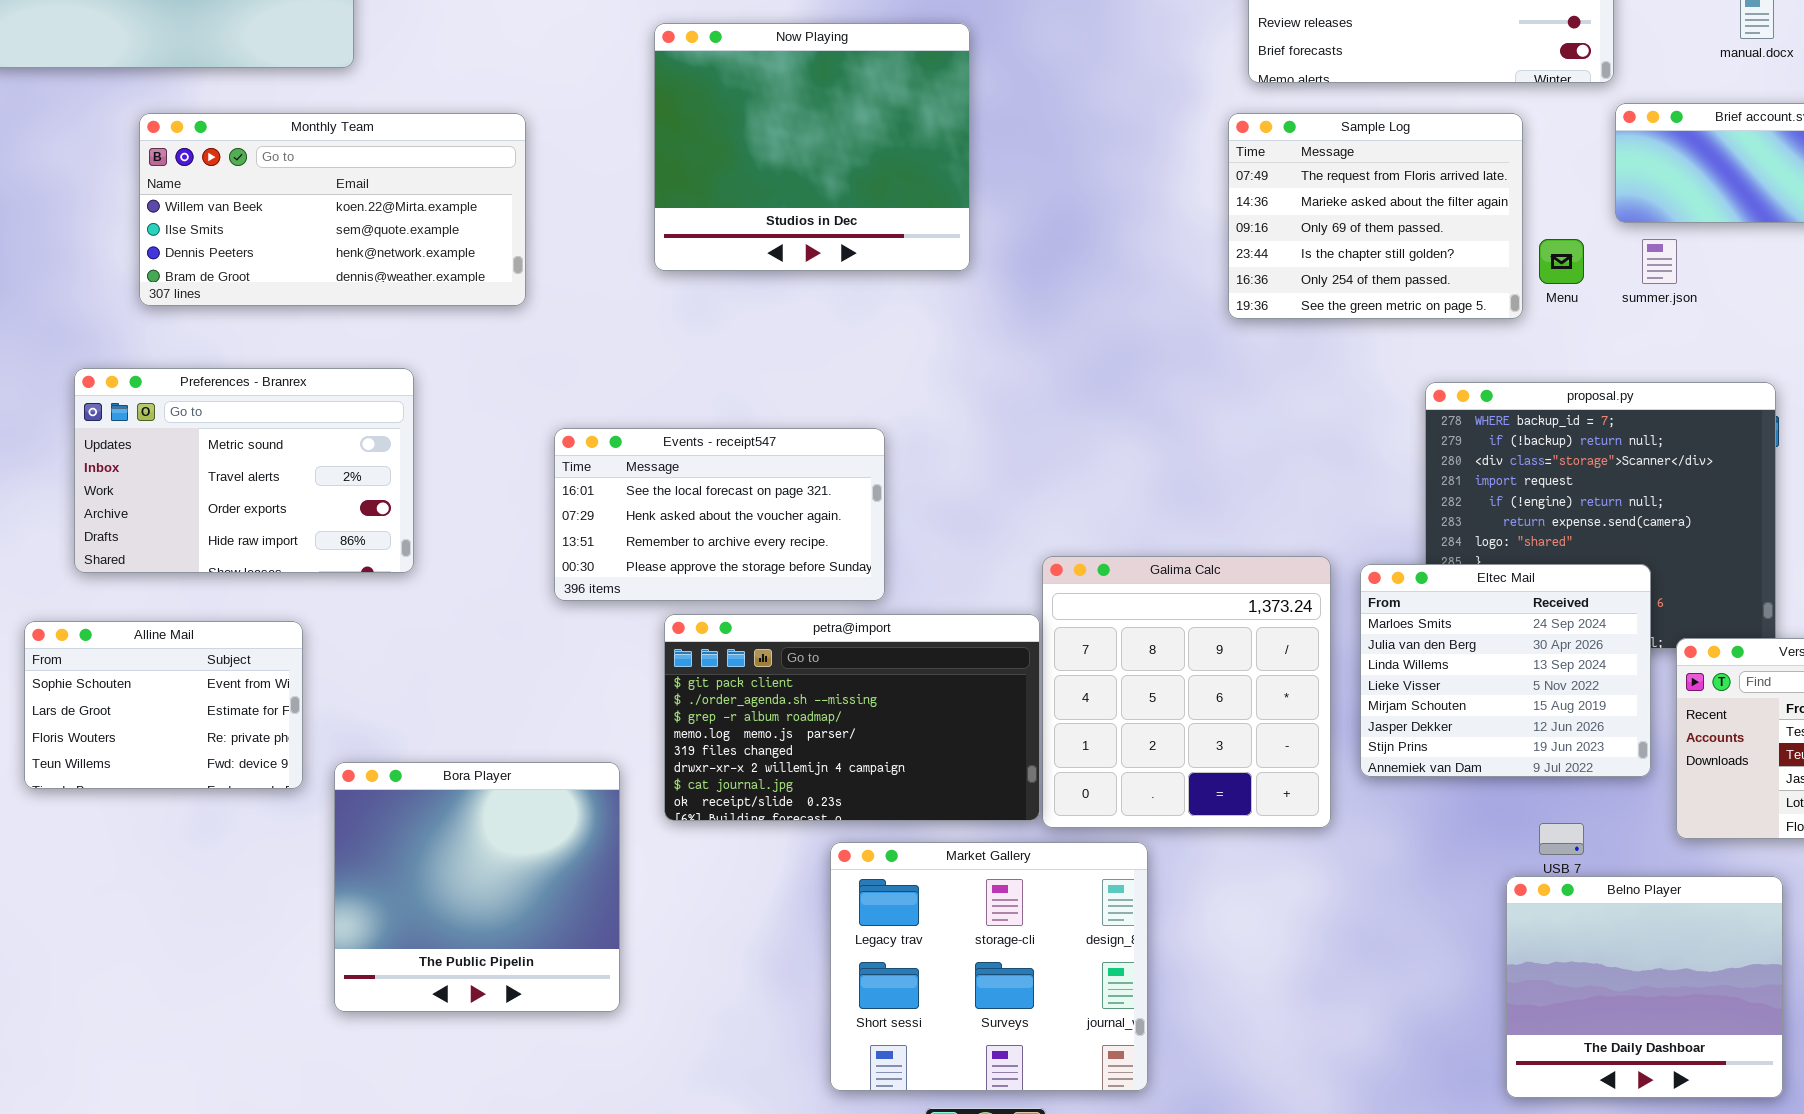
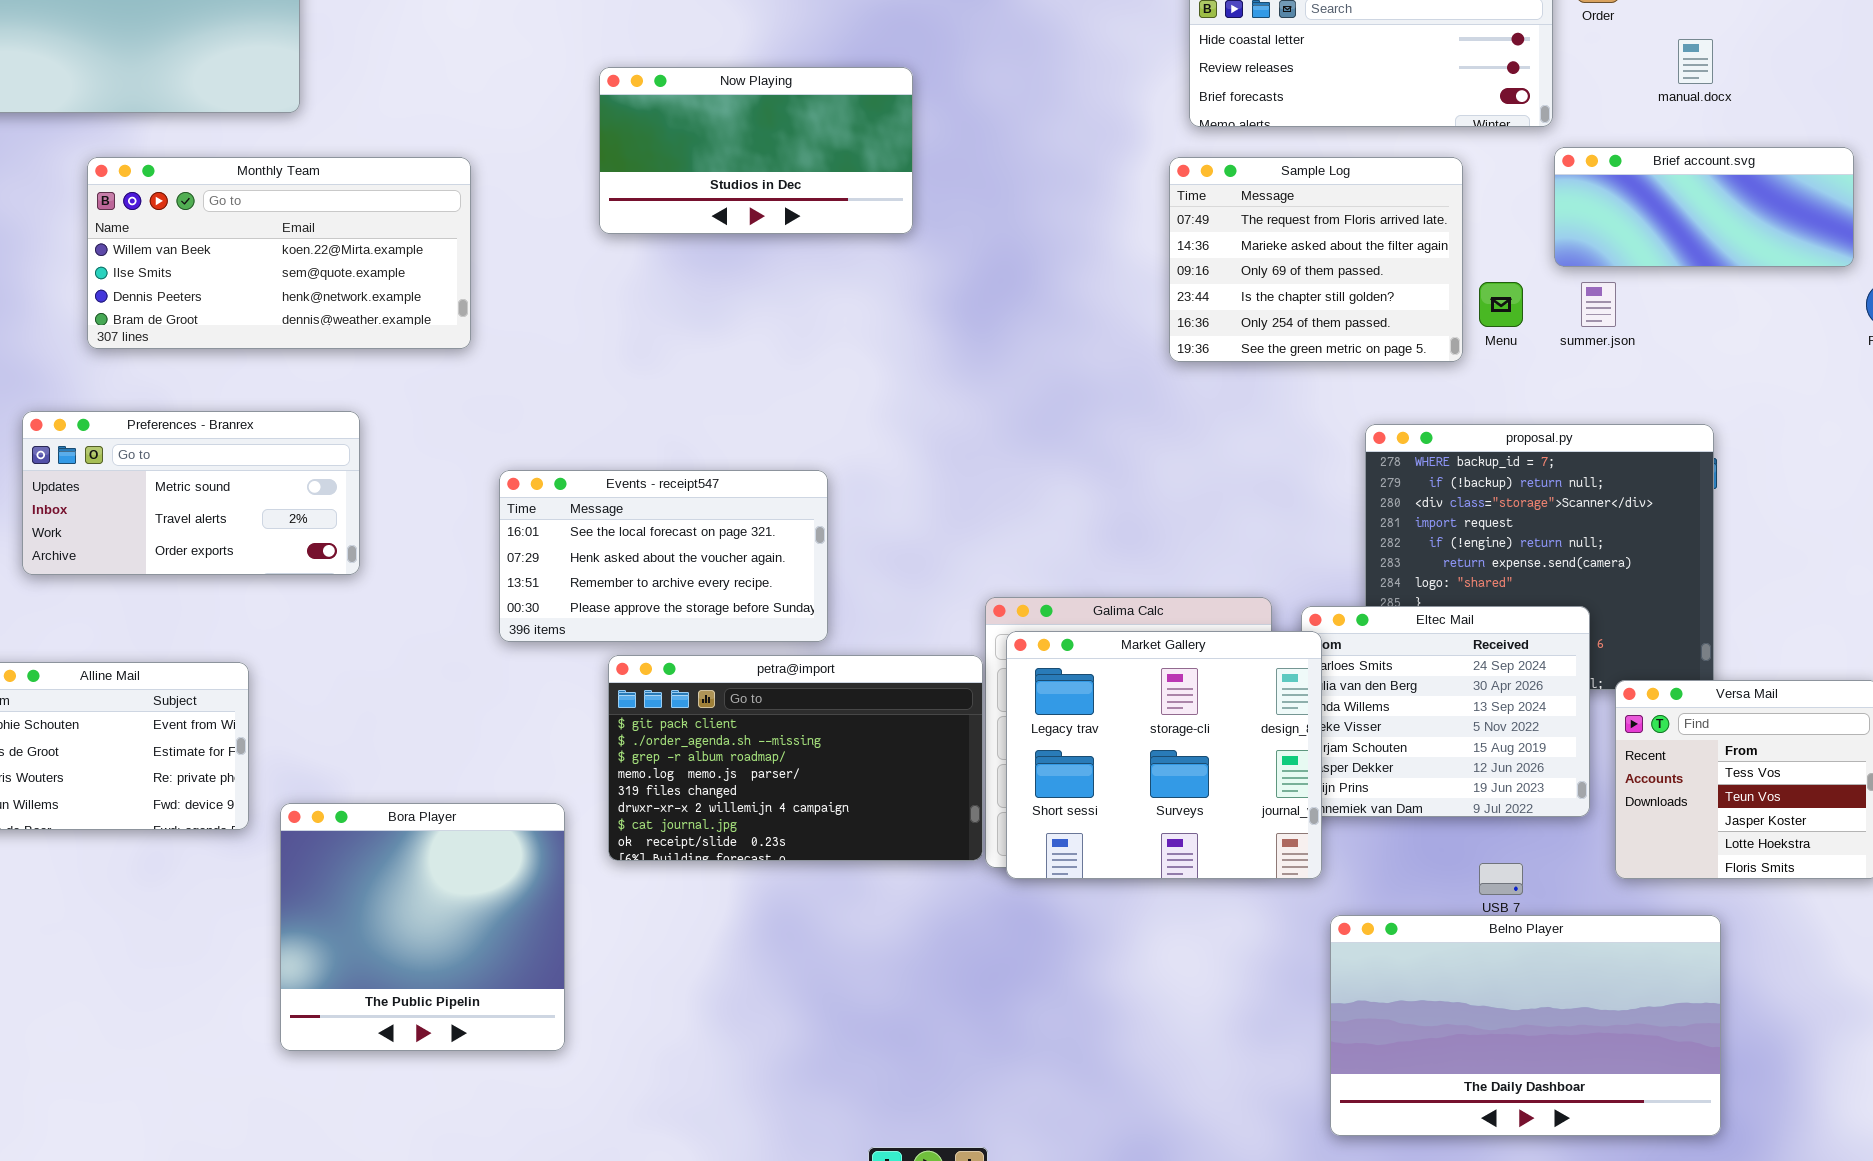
Now Playing: [654,23,970,271] -> [599,67,913,234], resized
Preferences - Branrex: [74,368,414,573] -> [22,411,360,575], resized
Market Gallery: [830,842,1148,1091] -> [1006,631,1322,879], moved
Belno Player: [1506,876,1783,1098] -> [1330,915,1721,1136], resized

